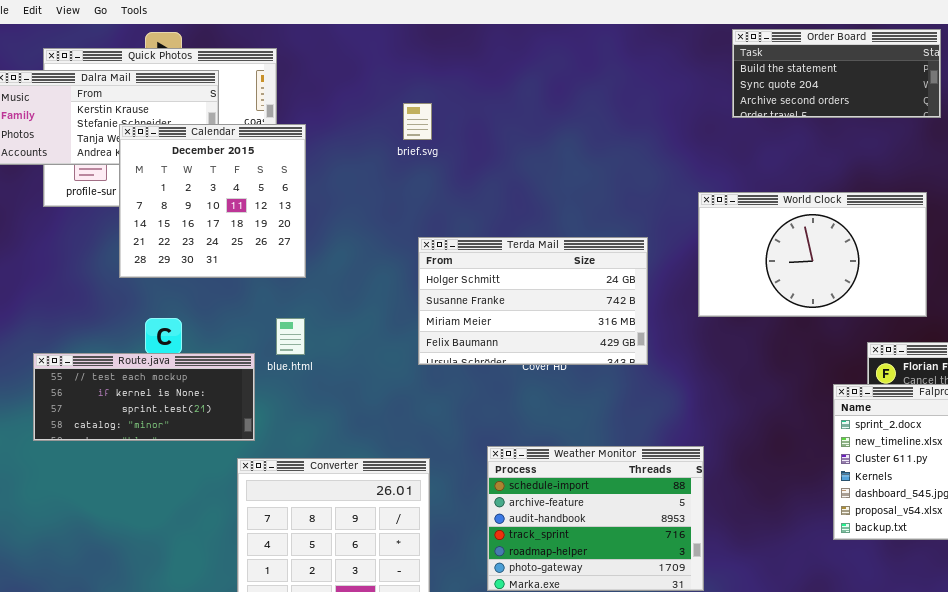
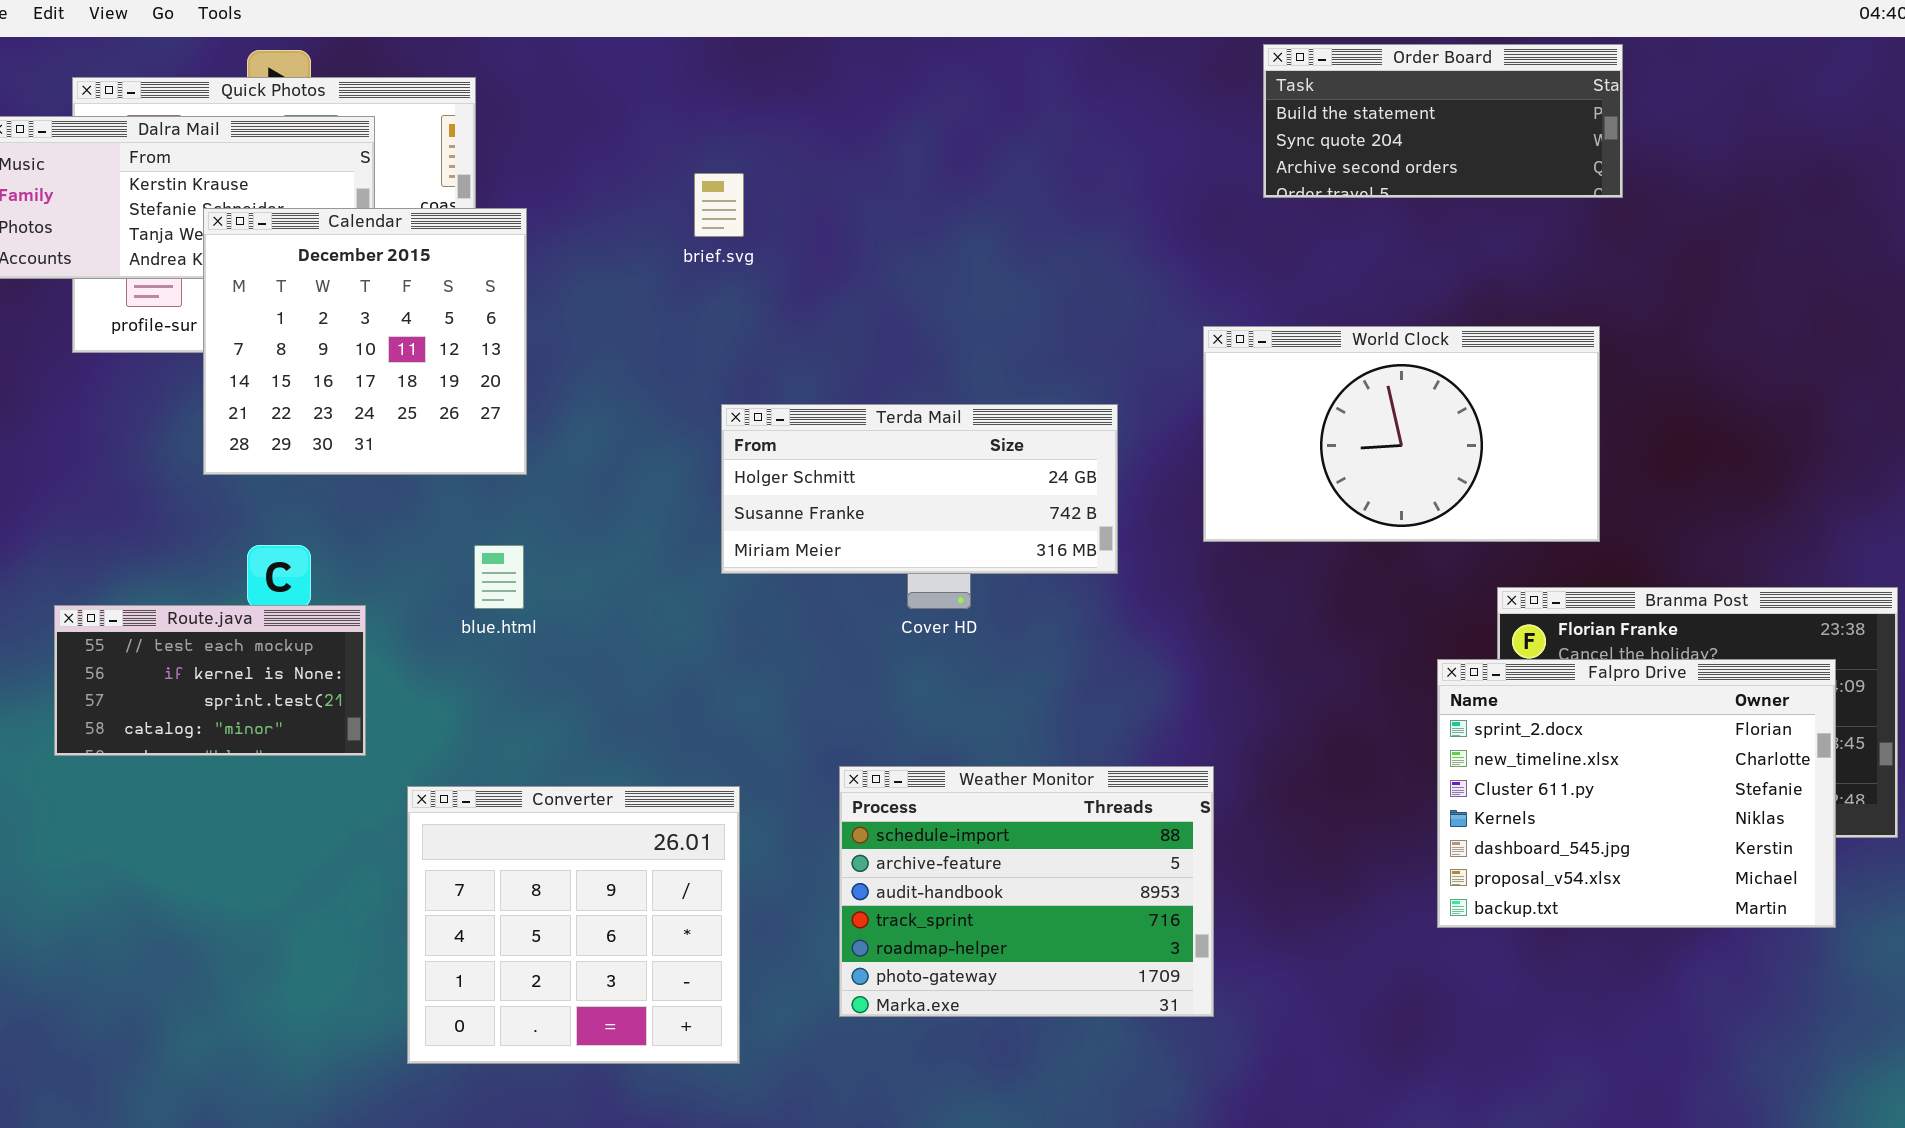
Terda Mail: [418,237,648,365] -> [721,404,1118,574], resized
Route.java: [33,353,255,441] -> [54,605,366,756], resized

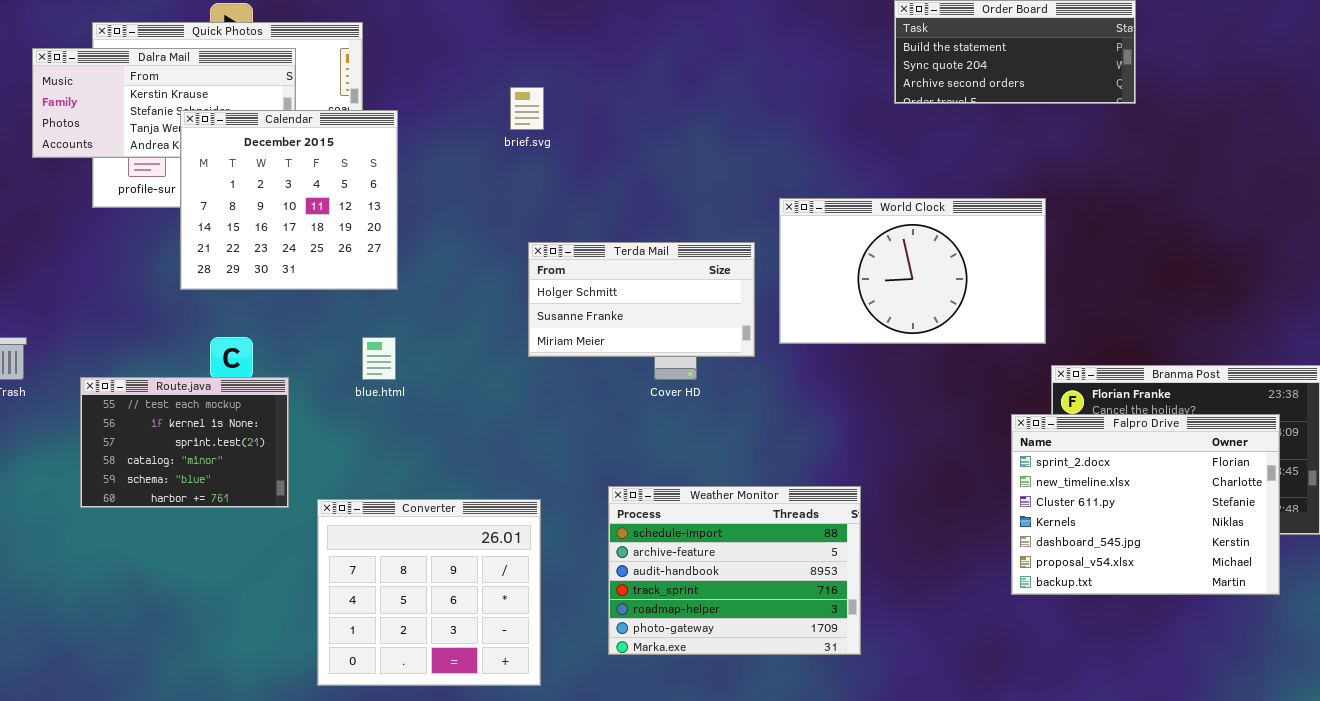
World Clock: [1203,326,1600,542] -> [779,198,1046,344], moved
Terda Mail: [721,404,1118,574] -> [528,242,755,357], resized
Route.java: [54,605,366,756] -> [80,377,289,508], resized

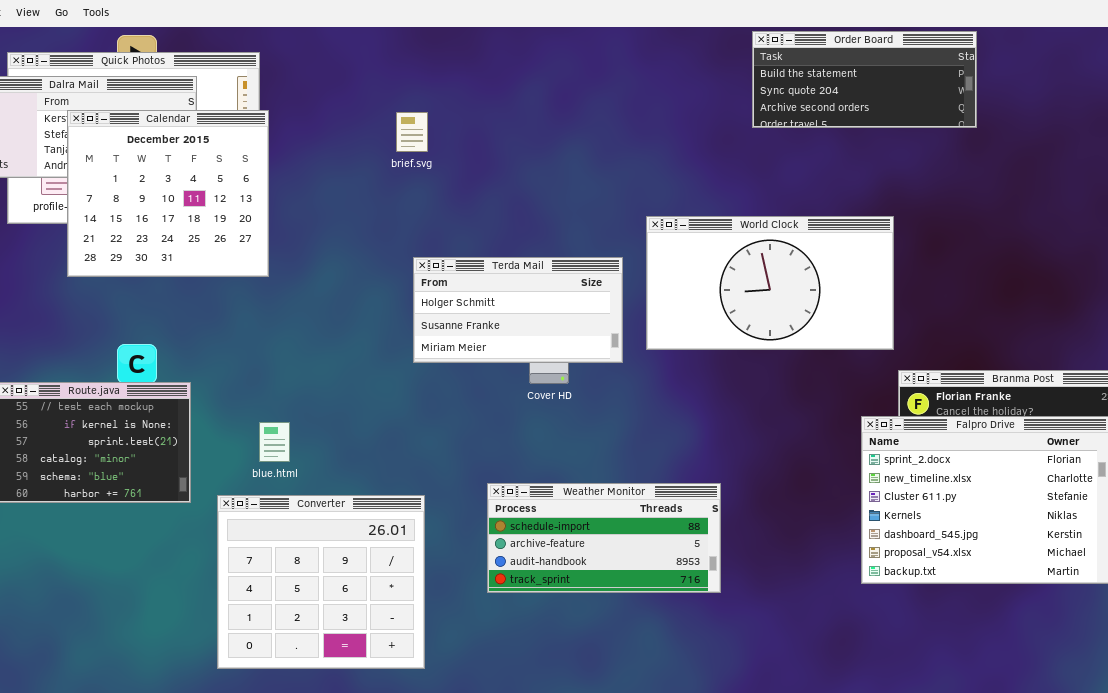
Calendar: [180,110,398,290] -> [67,110,269,277], moved
blue.html: [362,337,396,380] -> [259,422,290,462], moved
Weather Monitor: [608,486,861,655] -> [487,483,721,593], resized

